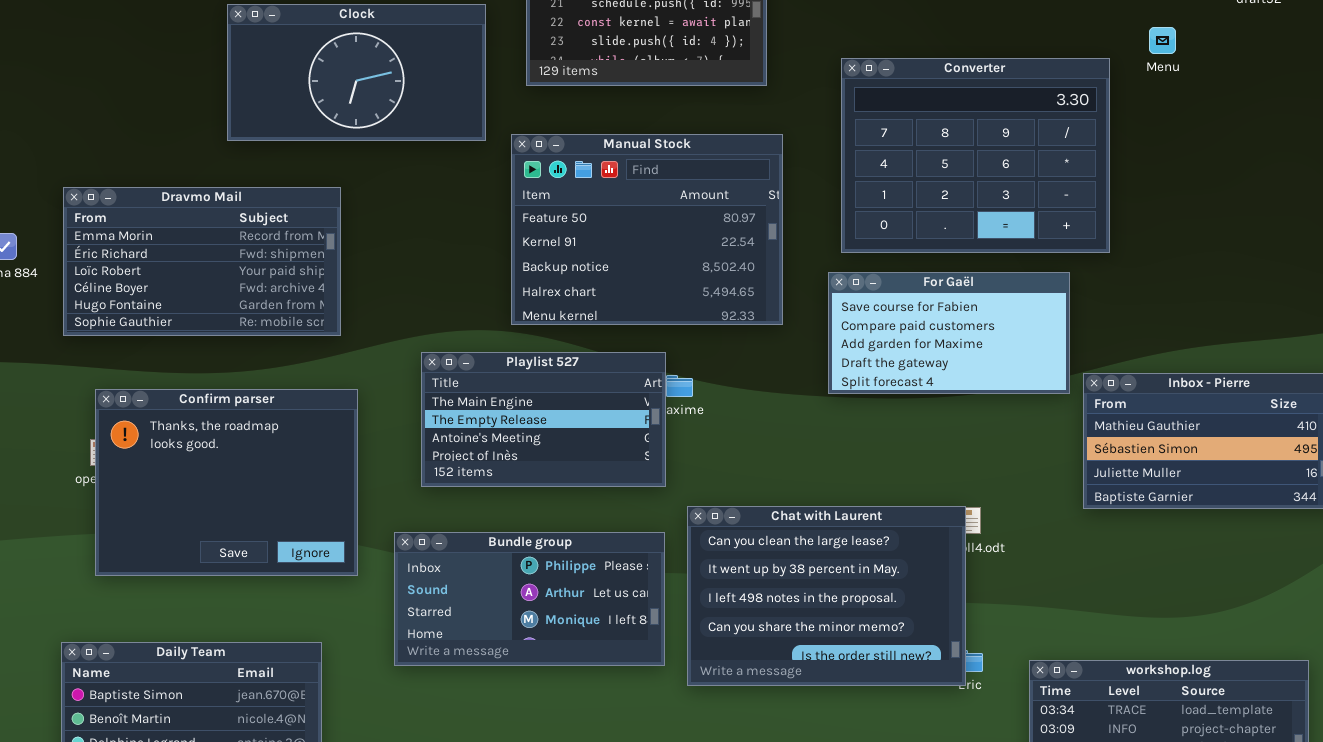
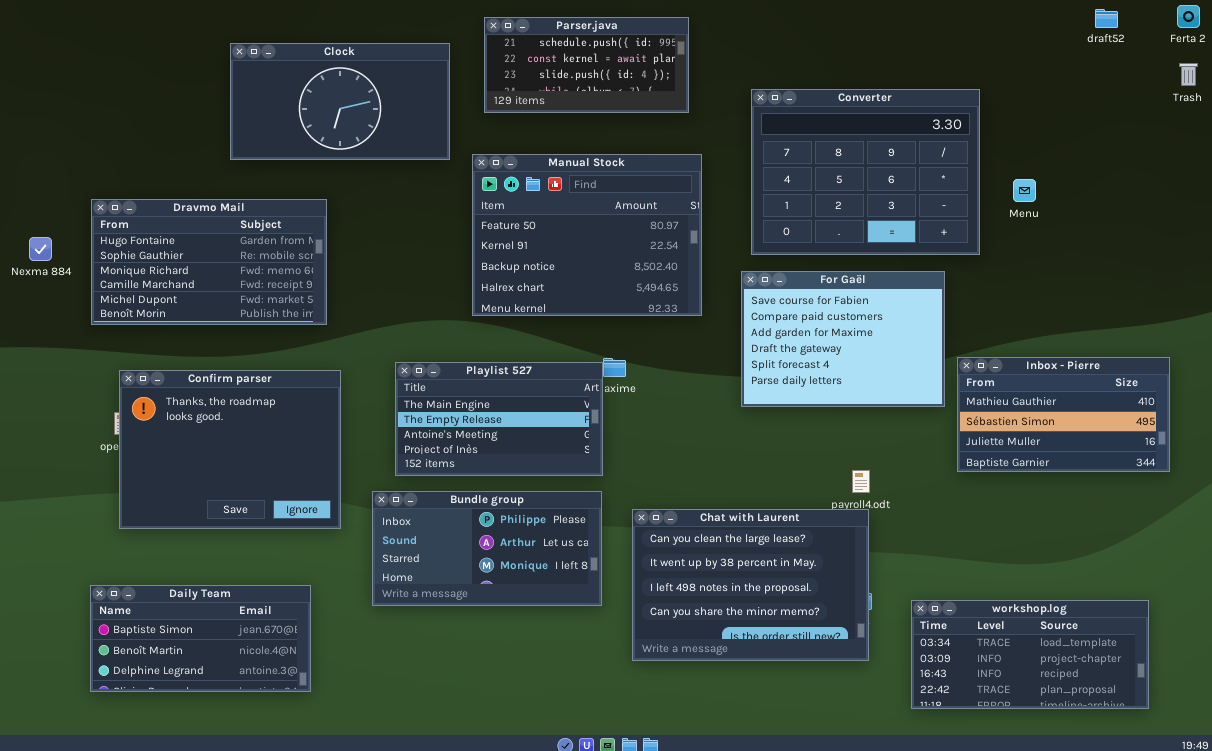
Menu: [1149,27,1176,54] -> [1013,179,1036,202], moved
Dravmo Mail: [63,187,341,336] -> [91,199,327,325], scrolled down 4 rows
For Gaël: [828,272,1070,394] -> [741,271,945,407], resized
Playlist 527: [421,352,666,487] -> [395,362,603,476], moved
Chat with Laurent: [687,506,966,686] -> [632,509,869,661], moved

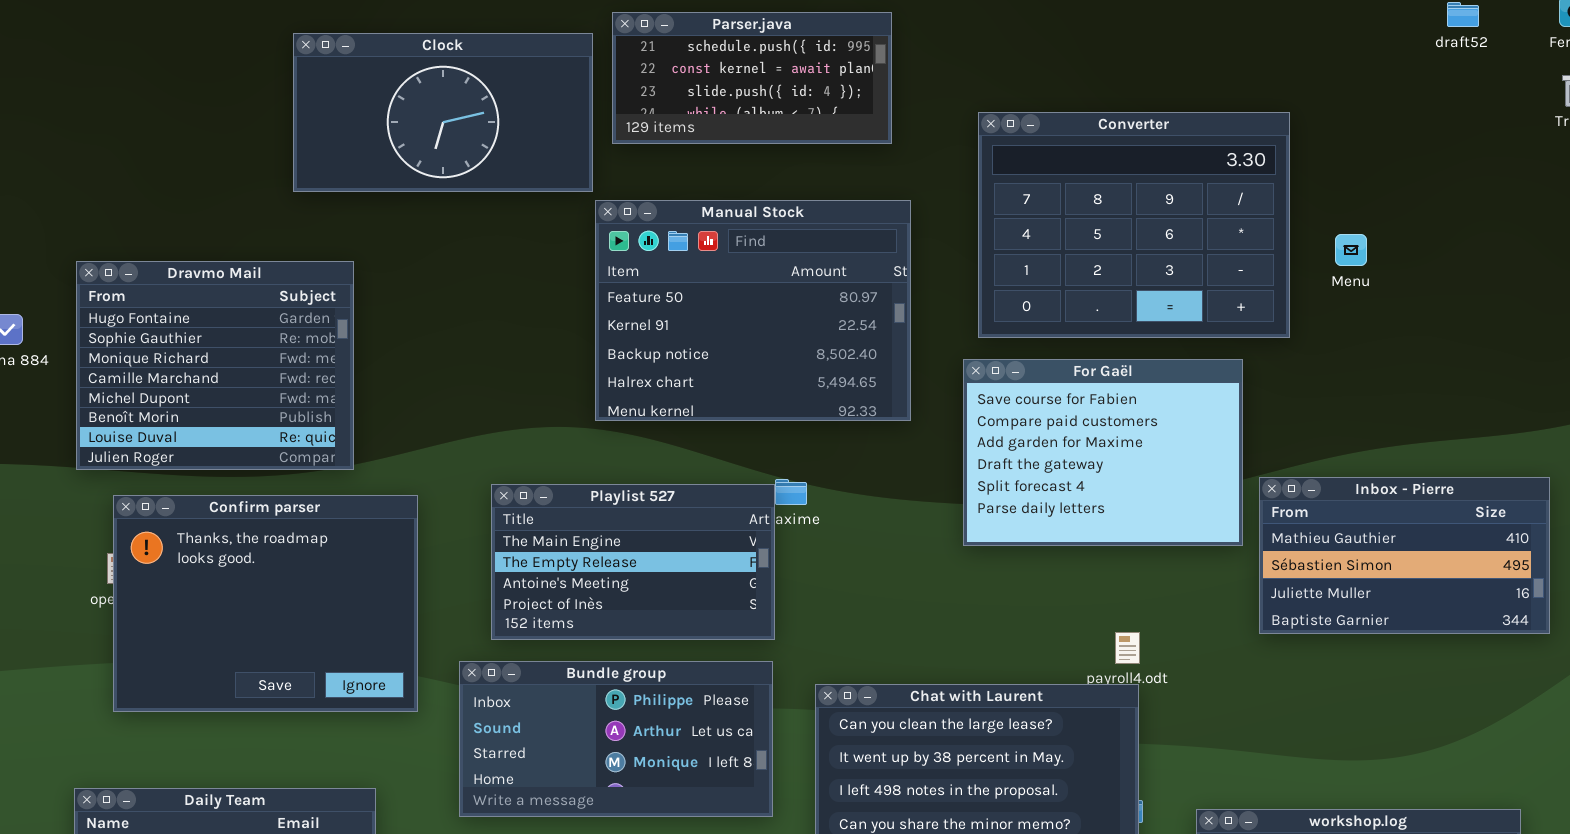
Clock: [230,43,450,160] -> [293,33,593,192], moved
Dravmo Mail: [91,199,327,325] -> [76,261,354,470], resized

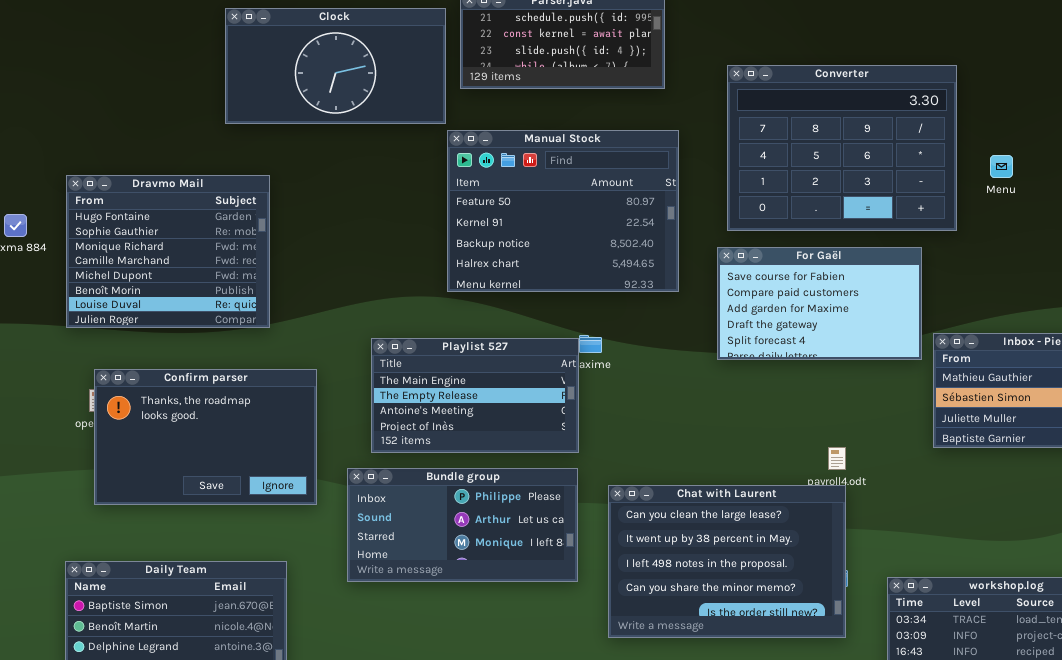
For Gaël: [963,359,1243,546] -> [717,247,922,360], resized
Confirm parser: [113,495,418,712] -> [94,369,317,505], resized

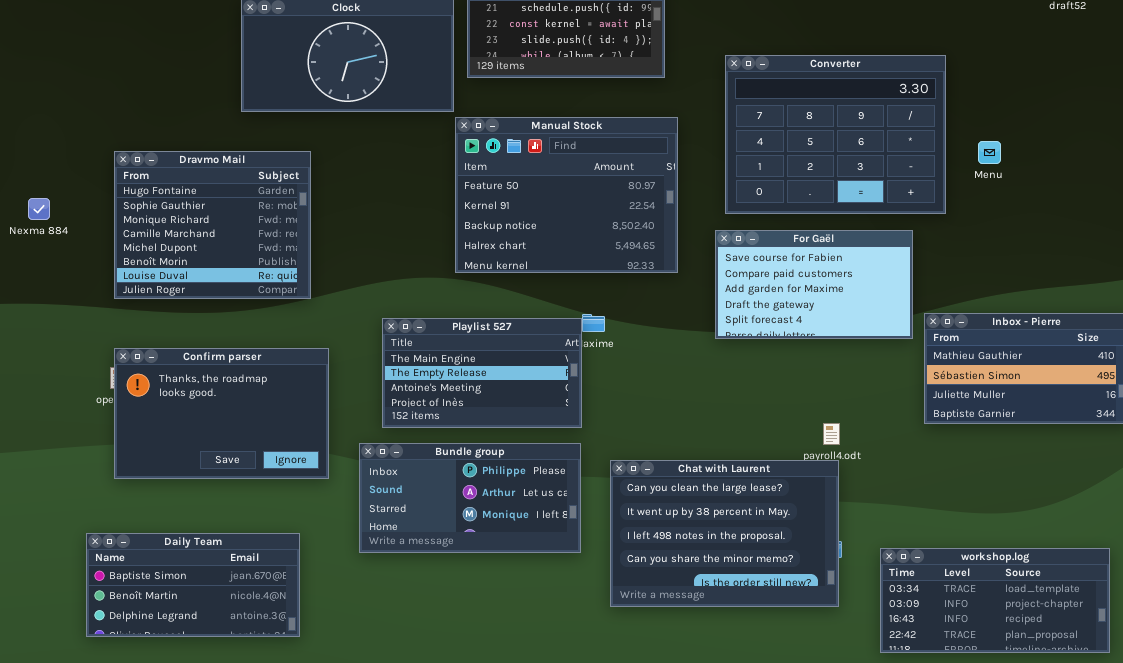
Dravmo Mail: [66,175,270,328] -> [114,151,311,299], moved

